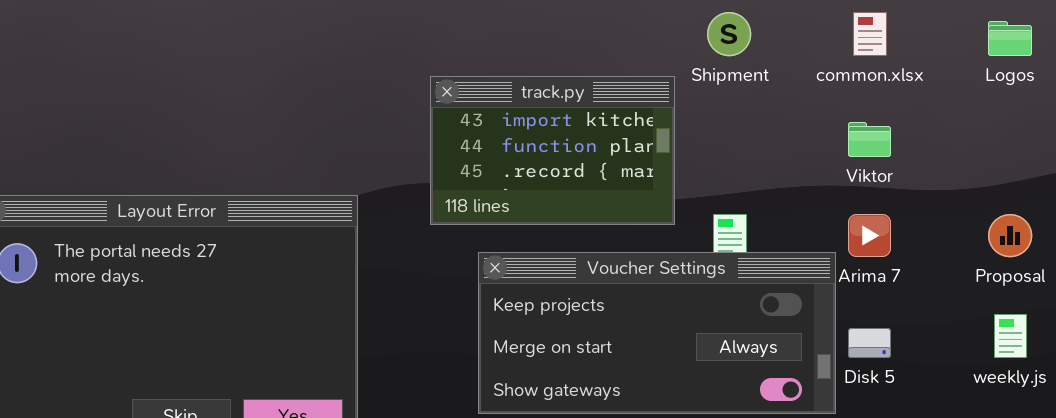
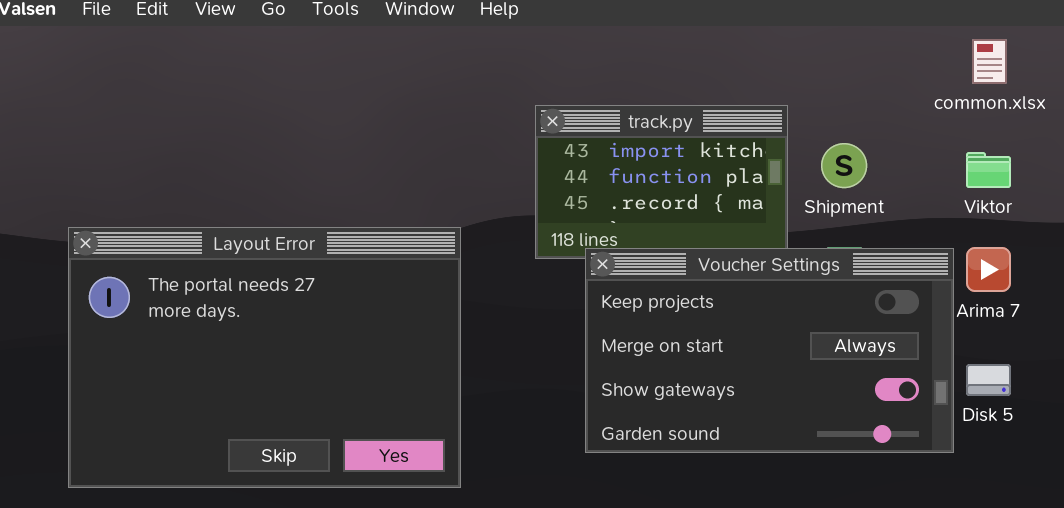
Shipment: [707,12,751,56] -> [821,143,867,188], moved
Voucher Settings: [478,252,836,414] -> [585,248,954,453], resized

